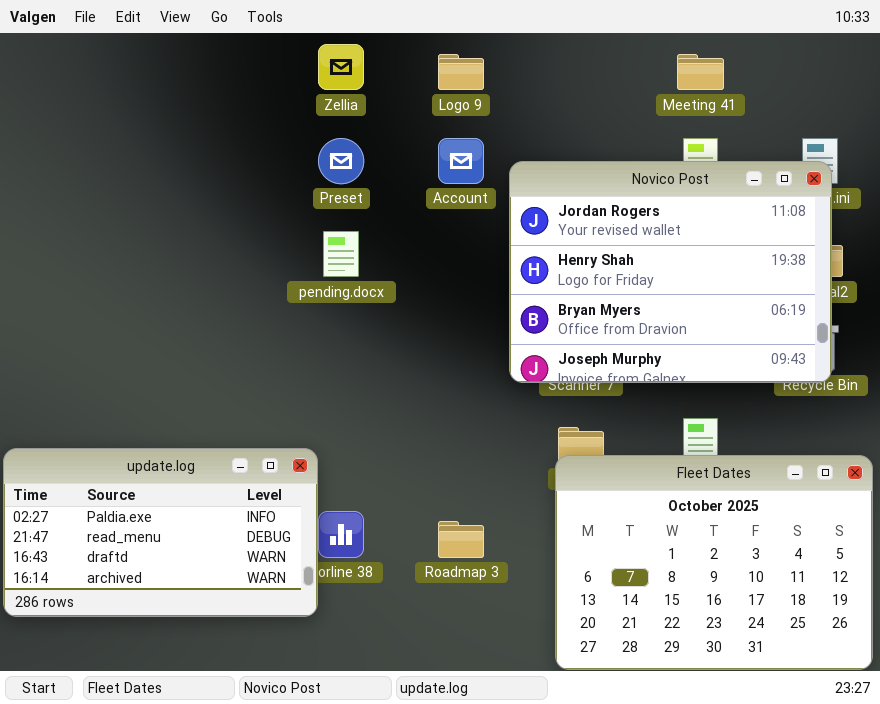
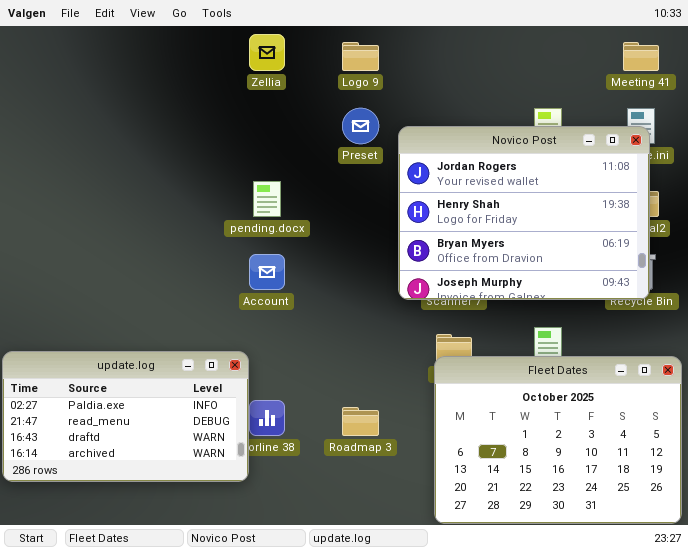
Meeting 41: [677,54,724,90] -> [623,42,659,71], moved
Preset: [318,138,364,184] -> [342,108,379,144], moved
Account: [438,138,484,184] -> [249,254,285,290], moved

